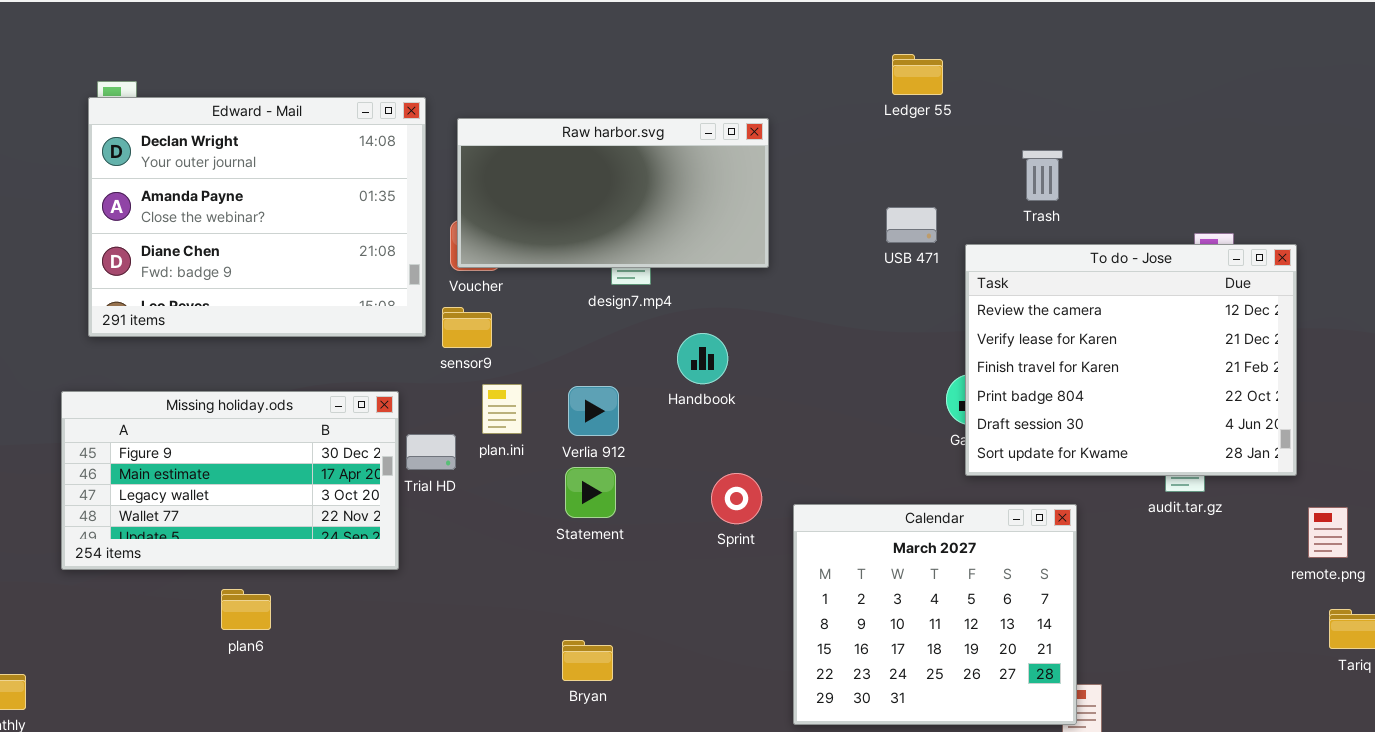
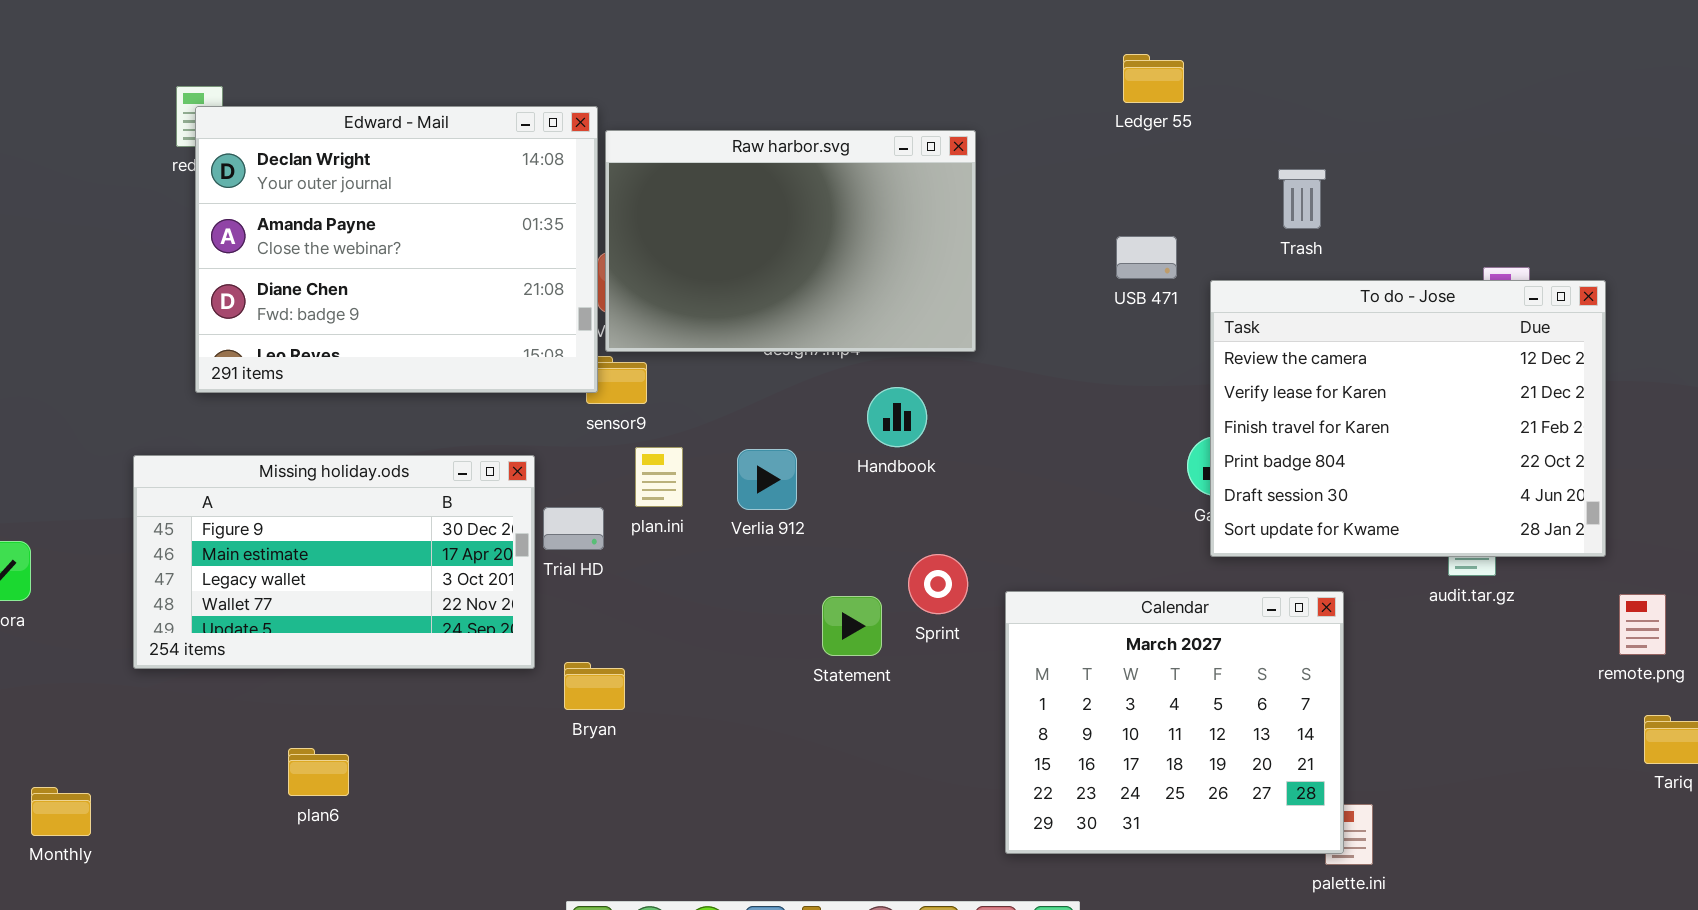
Edward - Mail: [88,97,426,337] -> [195,106,598,393], moved
Raw harbor.svg: [457,118,769,268] -> [605,130,976,352], resized
Statement: [565,467,616,518] -> [822,596,882,656], moved
plan6: [221,589,271,630] -> [288,748,349,796], moved
Bryan: [562,640,613,681] -> [564,662,625,710], moved

